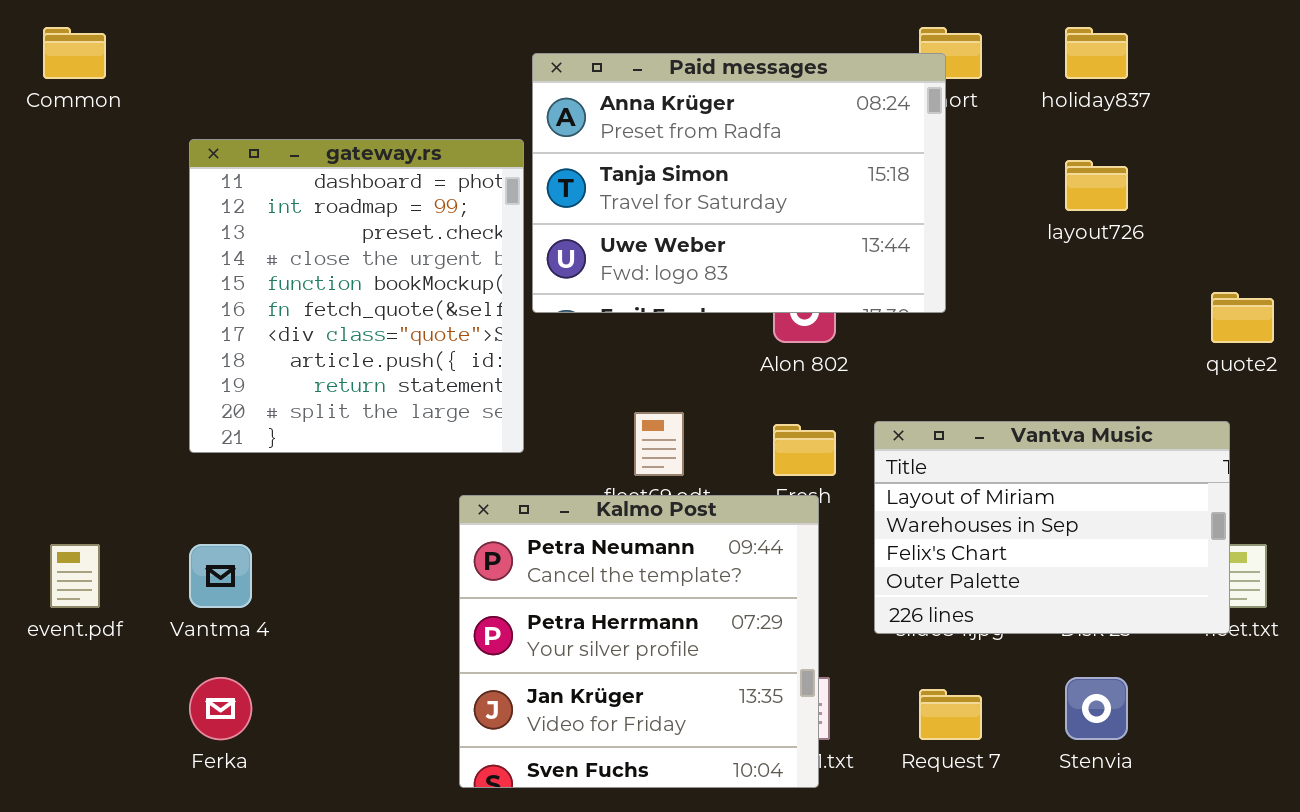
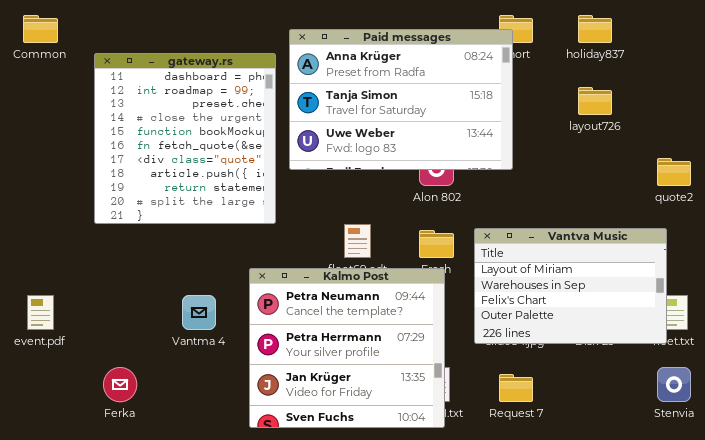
gateway.rs: [189,139,524,453] -> [94,53,276,224], moved
Vantma 4: [189,544,252,608] -> [182,295,216,330], moved
Stenvia: [1065,677,1128,740] -> [657,367,691,402], moved

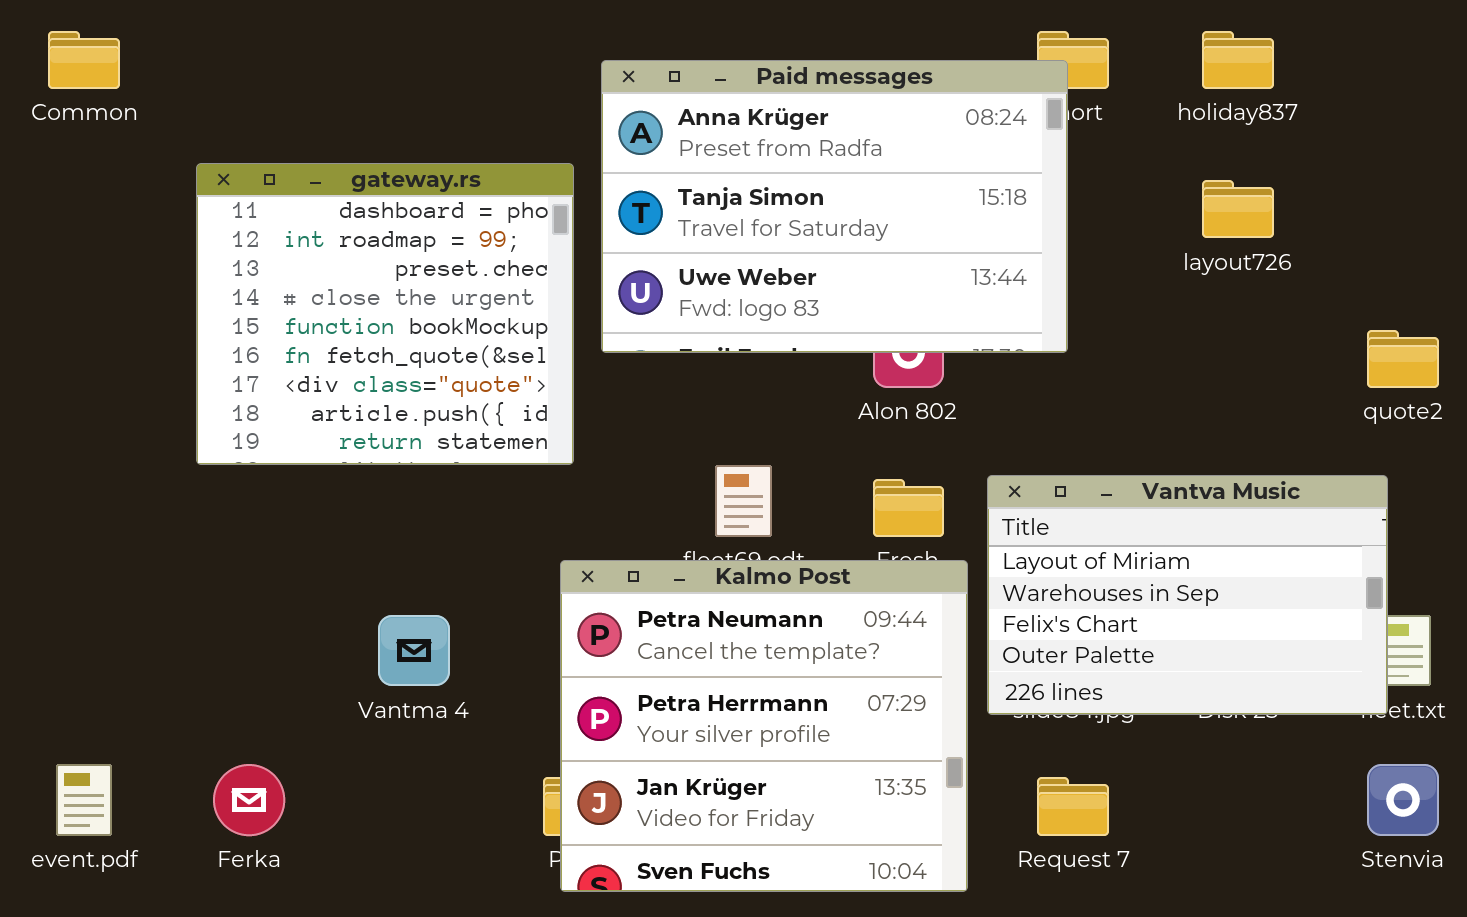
gateway.rs: [94,53,276,224] -> [196,163,574,465], resized
Kalmo Post: [249,268,445,428] -> [560,560,968,892], moved
event.pdf: [27,295,54,330] -> [56,764,112,836], moved

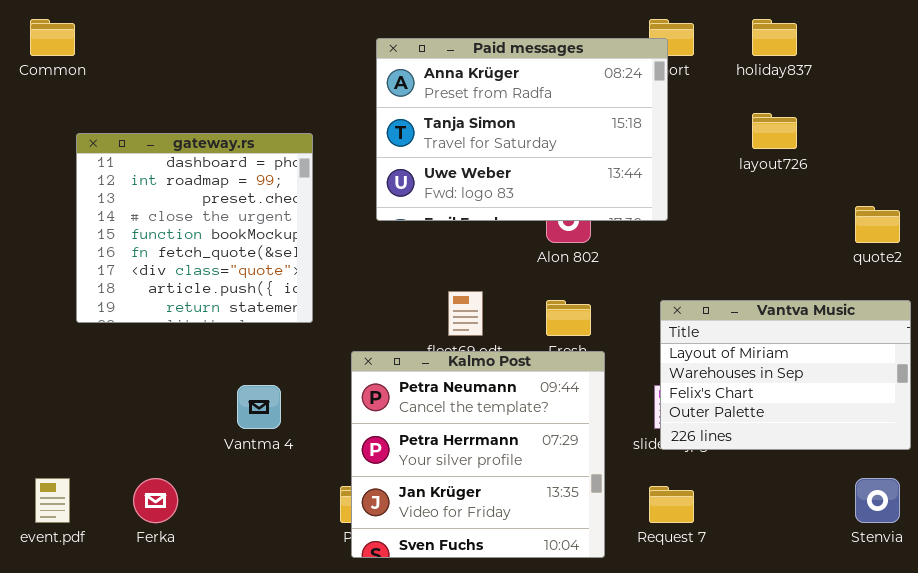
gateway.rs: [196,163,574,465] -> [76,133,313,323], moved
Vantva Music: [987,475,1388,715] -> [660,300,911,450], moved

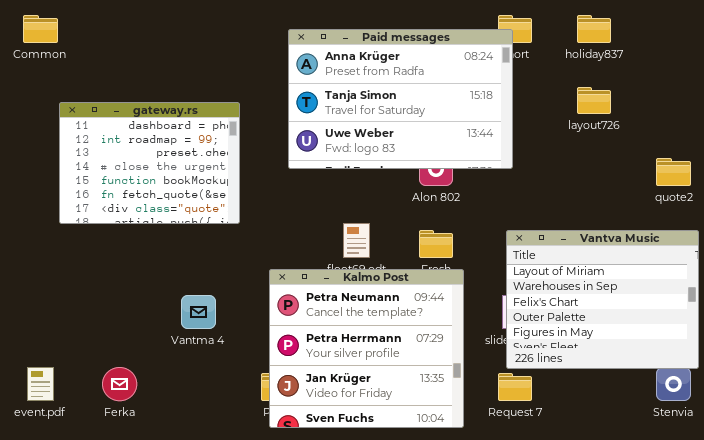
gateway.rs: [76,133,313,323] -> [59,102,240,224], resized
Vantva Music: [660,300,911,450] -> [506,230,699,369], resized

